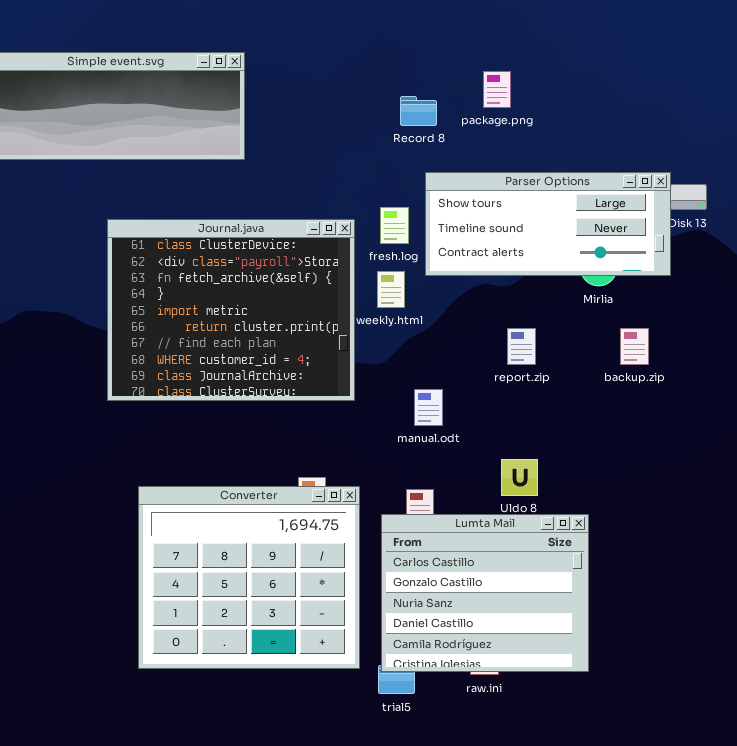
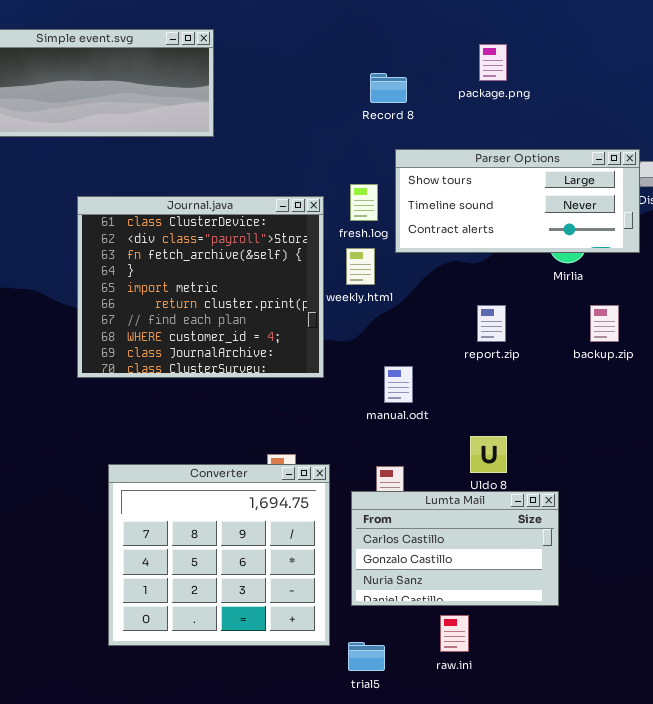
package.png: [483,71,511,108] -> [479,44,507,81], moved
Lumta Mail: [381,514,589,672] -> [351,491,559,606], resized

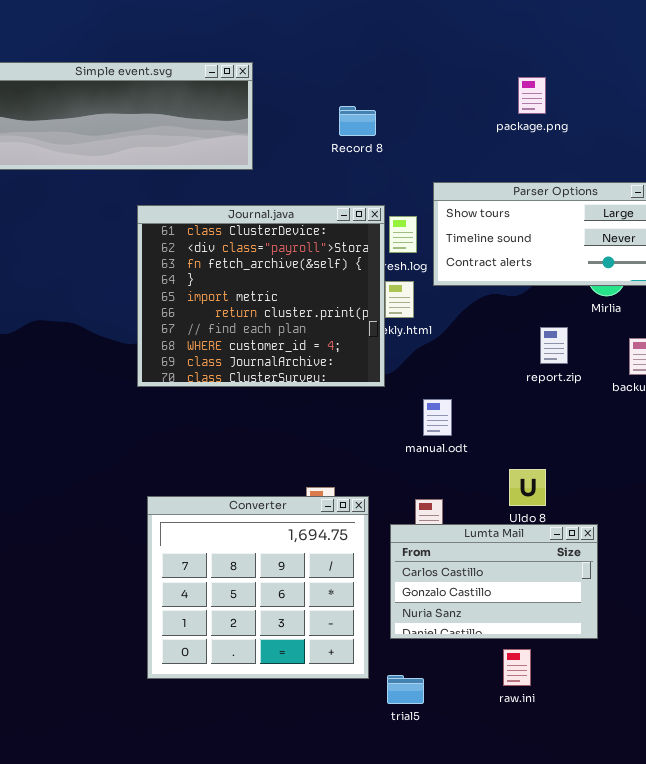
Record 8: [370,73,407,103] -> [339,106,376,136], moved
Journal.java: [77,196,324,378] -> [137,205,385,387], moved
report.zip: [477,305,506,342] -> [540,327,568,364], moved
raw.ini: [440,615,469,652] -> [503,649,531,686], moved

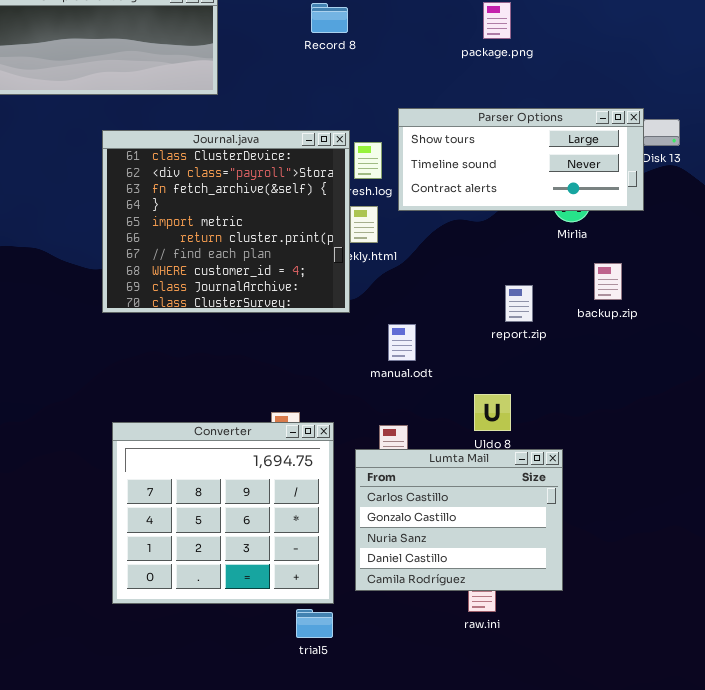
Record 8: [339,106,376,136] -> [311,3,348,33], moved
report.zip: [540,327,568,364] -> [505,285,533,322], moved
Lumta Mail: [390,524,598,639] -> [355,449,563,591], resized
trial5: [387,675,424,704] -> [296,609,333,638], moved

